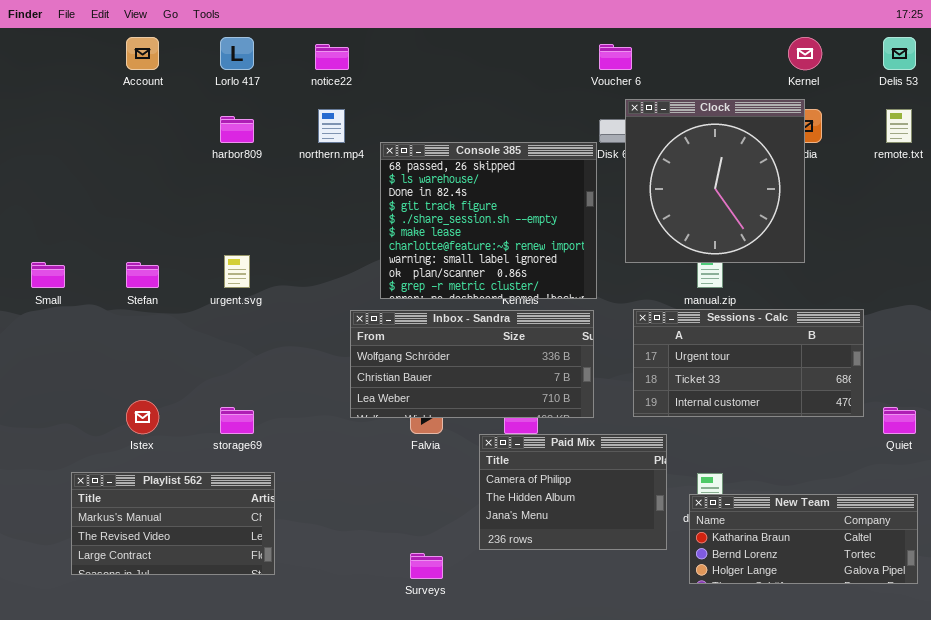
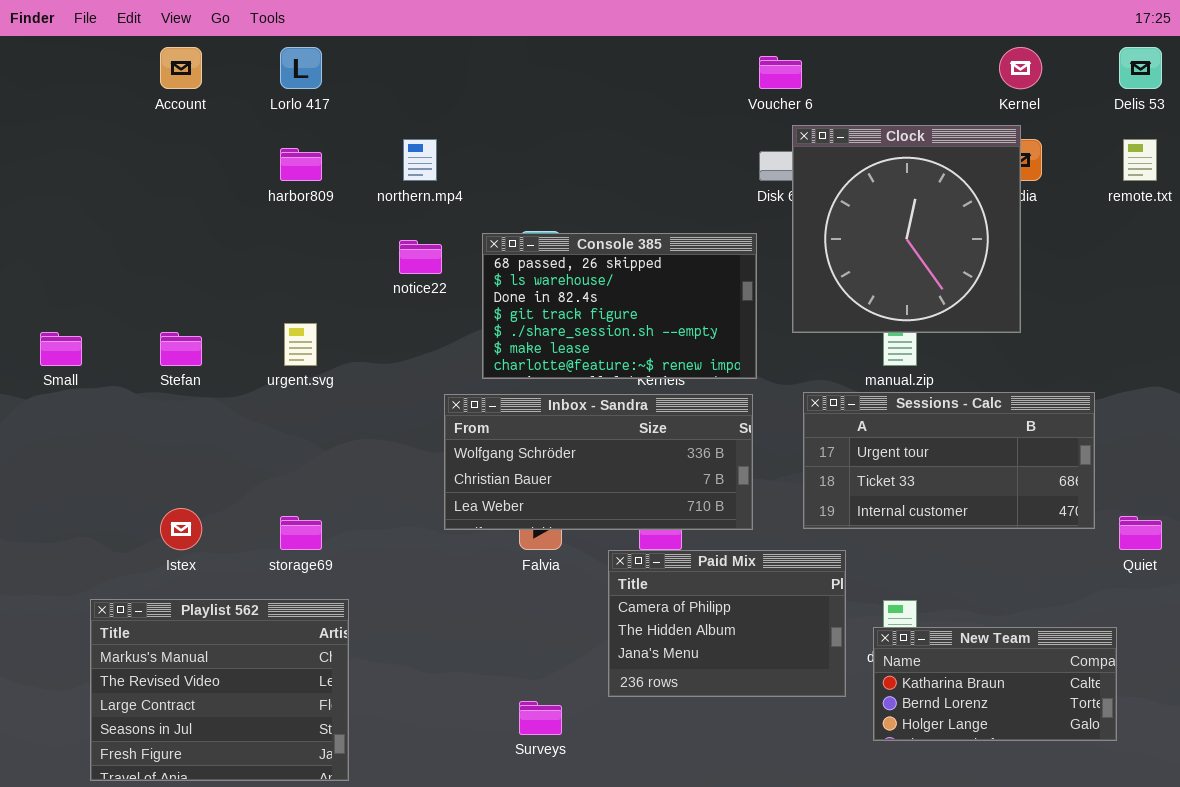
notice22: [315,44,349,70] -> [399,240,442,274], moved
Console 385: [380,142,597,299] -> [482,233,757,379], resized
Playlist 562: [71,472,275,575] -> [90,599,349,781], resized
New Team: [689,494,918,584] -> [873,627,1117,741], resized

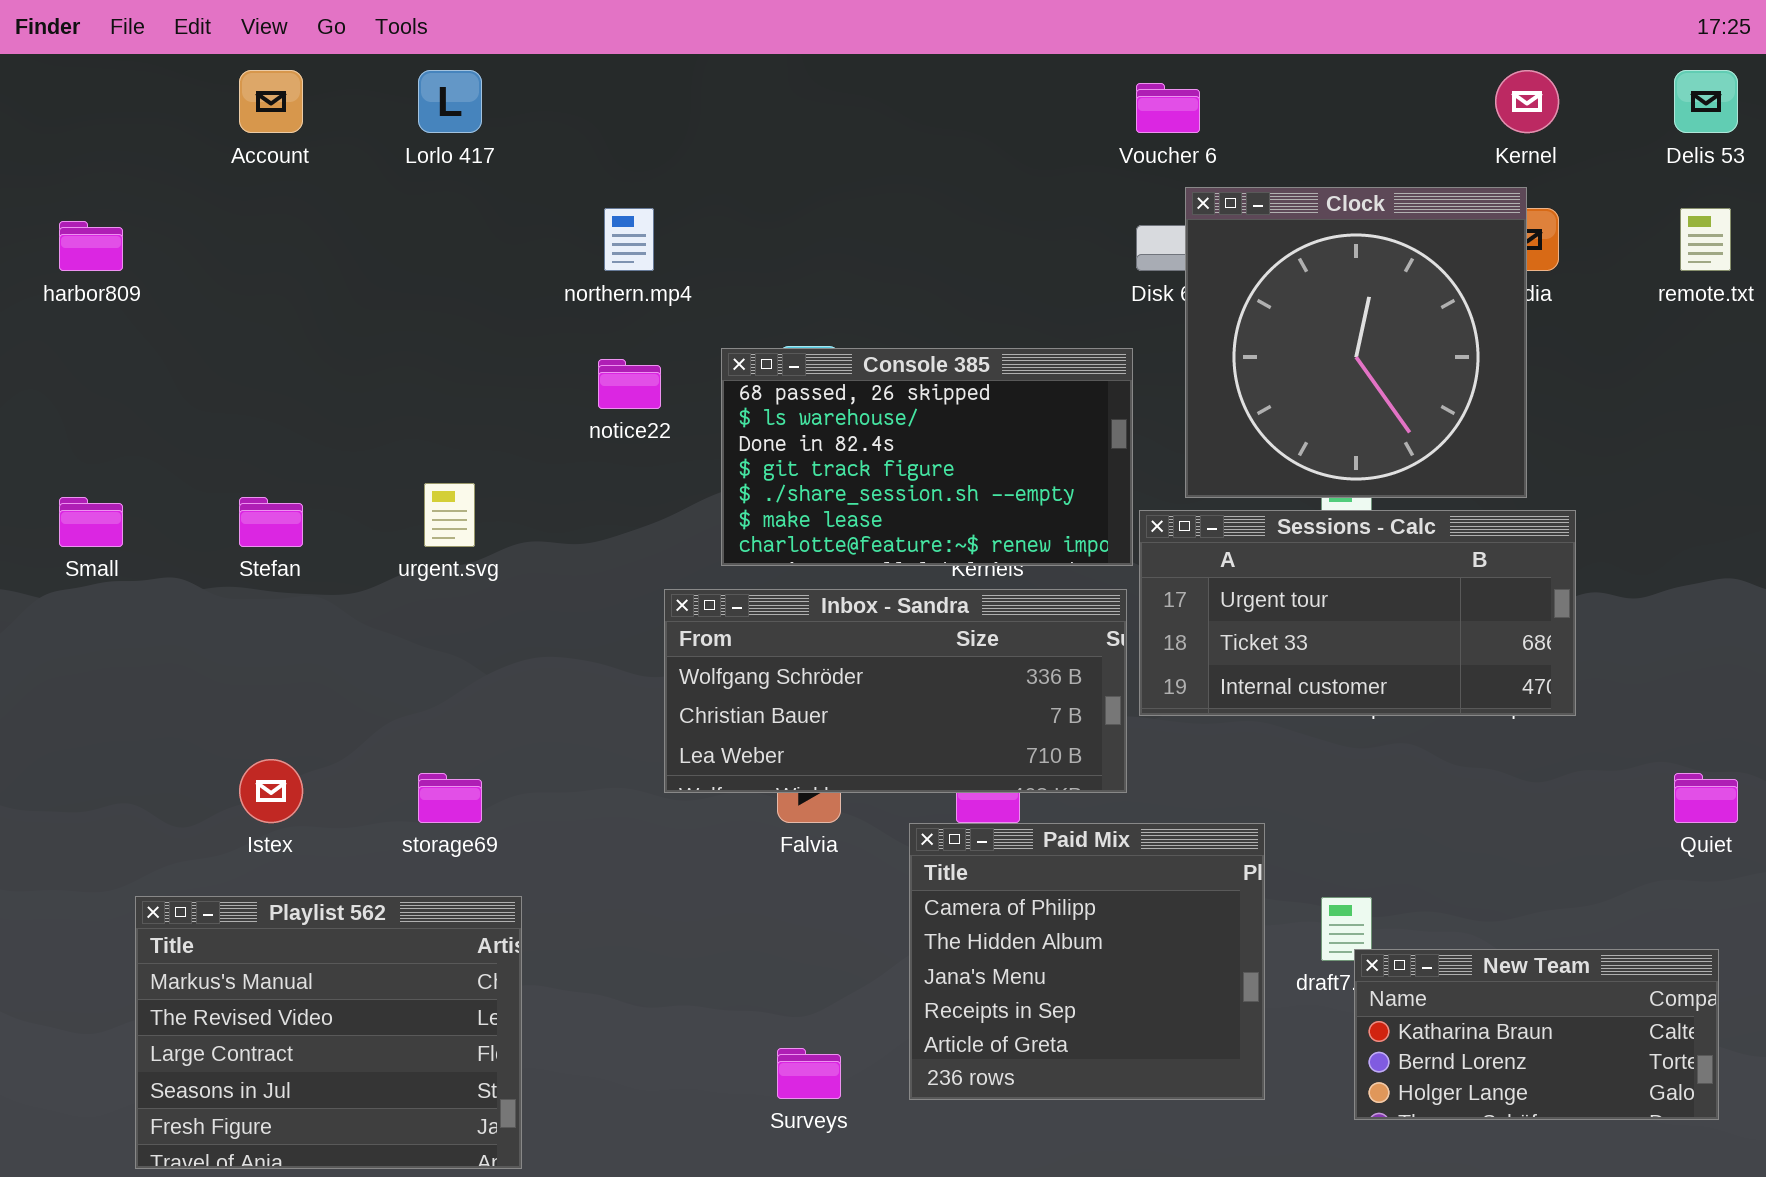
harbor809: [280,148,322,181] -> [59,221,123,271], moved
Sessions - Calc: [803,392,1095,529] -> [1139,510,1576,716], moved
Paid Mix: [608,550,846,697] -> [909,823,1265,1100], resized
New Team: [873,627,1117,741] -> [1354,949,1719,1120], moved

